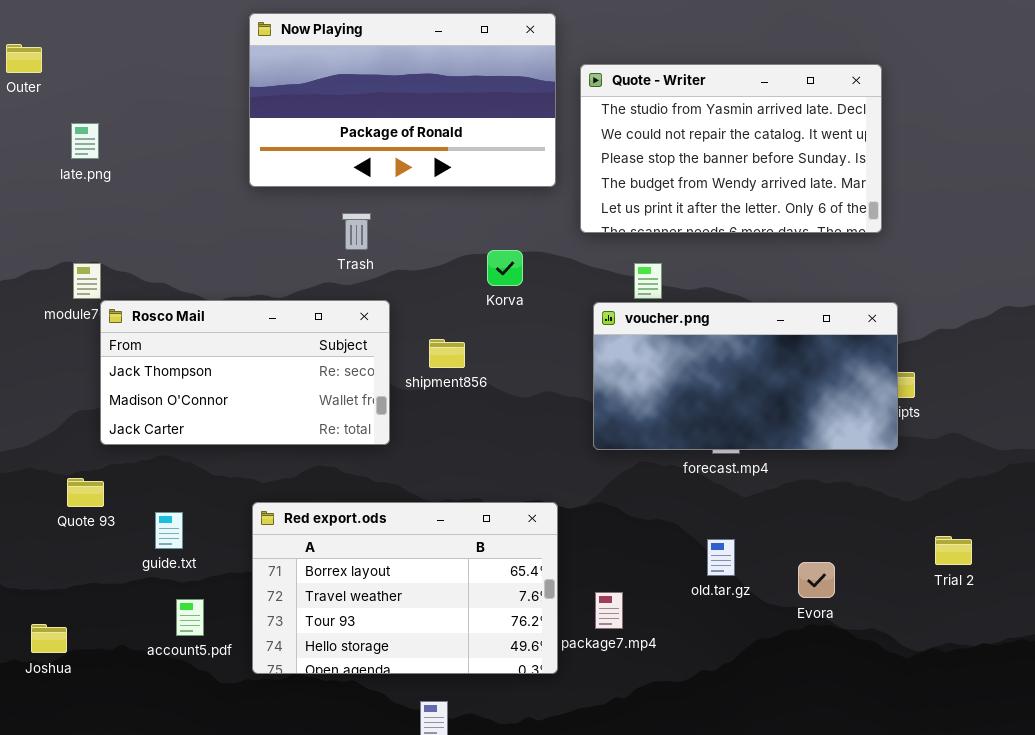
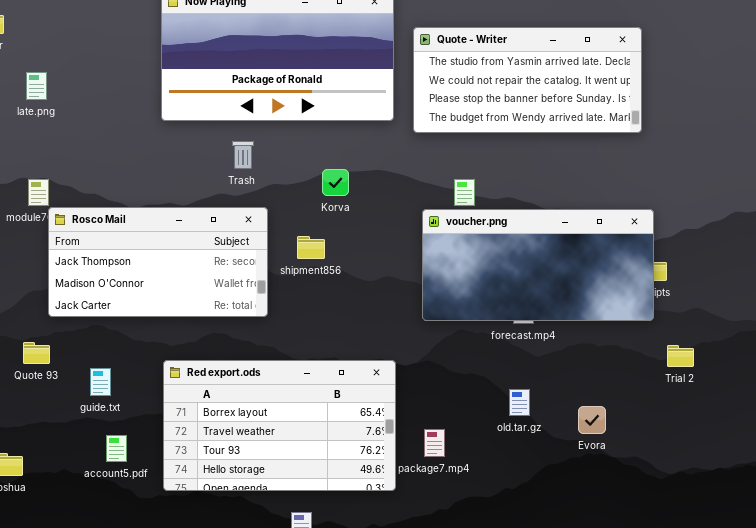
Quote - Writer: [580,64,882,233] -> [413,27,642,133], resized
Korva: [487,250,523,286] -> [322,169,349,196], moved
Trial 2: [935,536,972,565] -> [667,345,694,367], moved

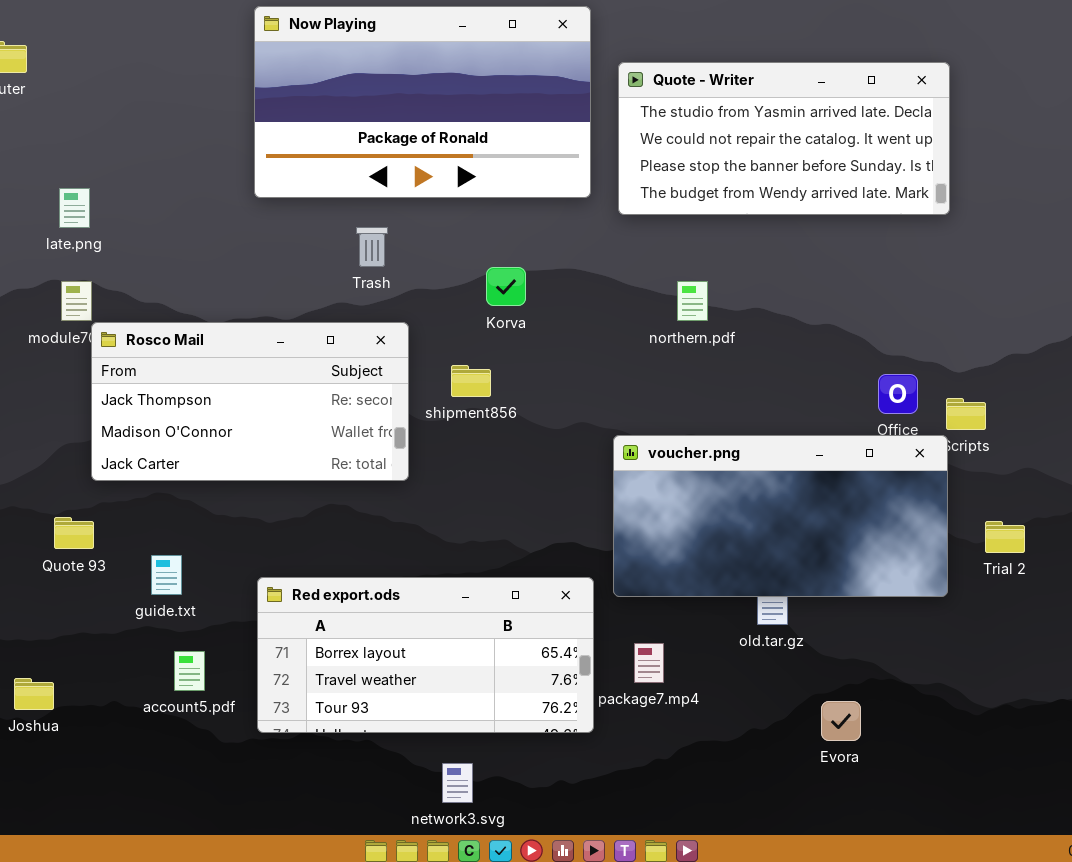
late.png: [26,72,47,100] -> [59,188,90,228], moved
voucher.png: [422,209,654,321] -> [613,435,948,597], moved
Red export.ods: [163,360,396,491] -> [257,577,594,733], resized
Evora: [578,406,606,434] -> [821,701,861,741], moved

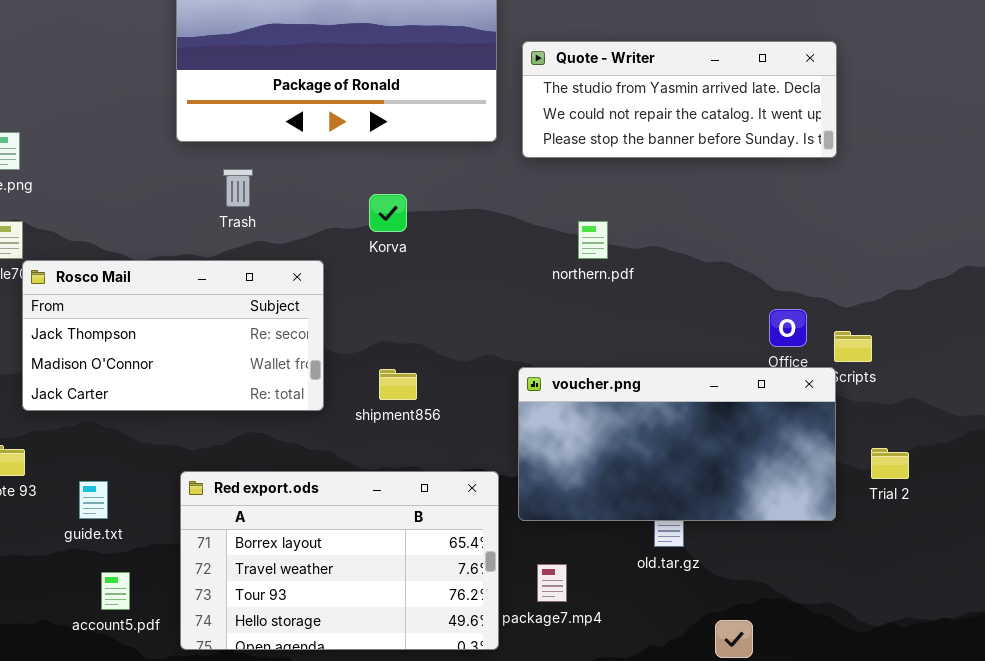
Quote - Writer: [618,62,950,215] -> [522,41,837,158], resized
Trash: [356,227,388,267] -> [223,169,253,207], moved
Korva: [486,267,526,306] -> [369,194,407,232], moved
shipment856: [451,365,491,397] -> [379,369,417,400], moved
Red export.ods: [257,577,594,733] -> [180,471,499,650], resized

